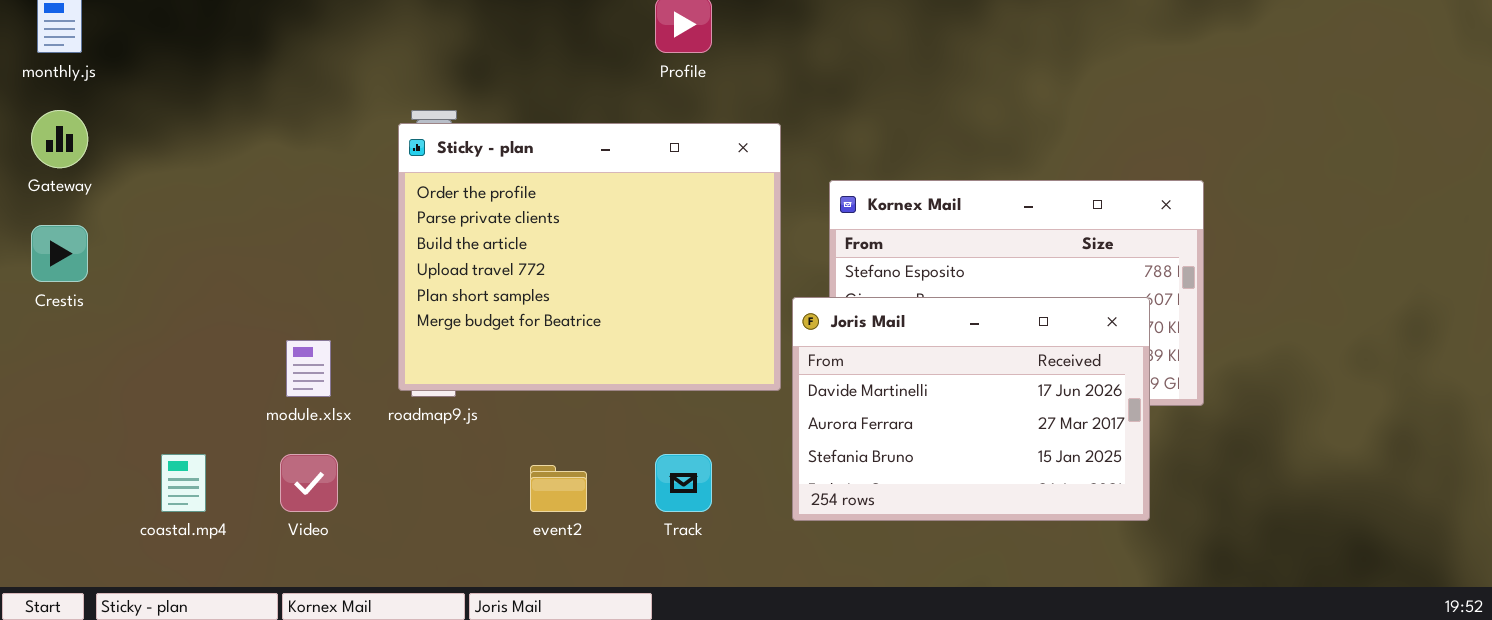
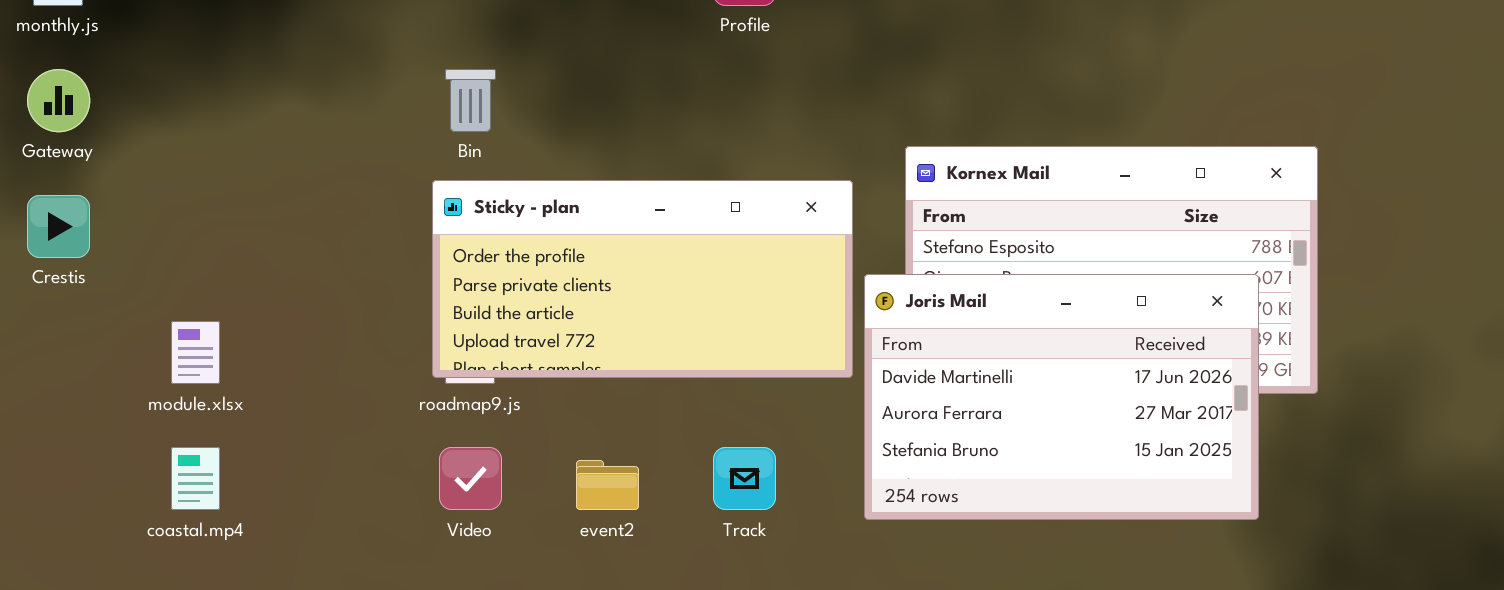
Sticky - plan: [398,123,781,391] -> [432,180,853,378], resized
module.xlsx: [286,340,331,397] -> [171,321,220,384], moved
Video: [280,454,338,512] -> [439,447,502,510], moved

